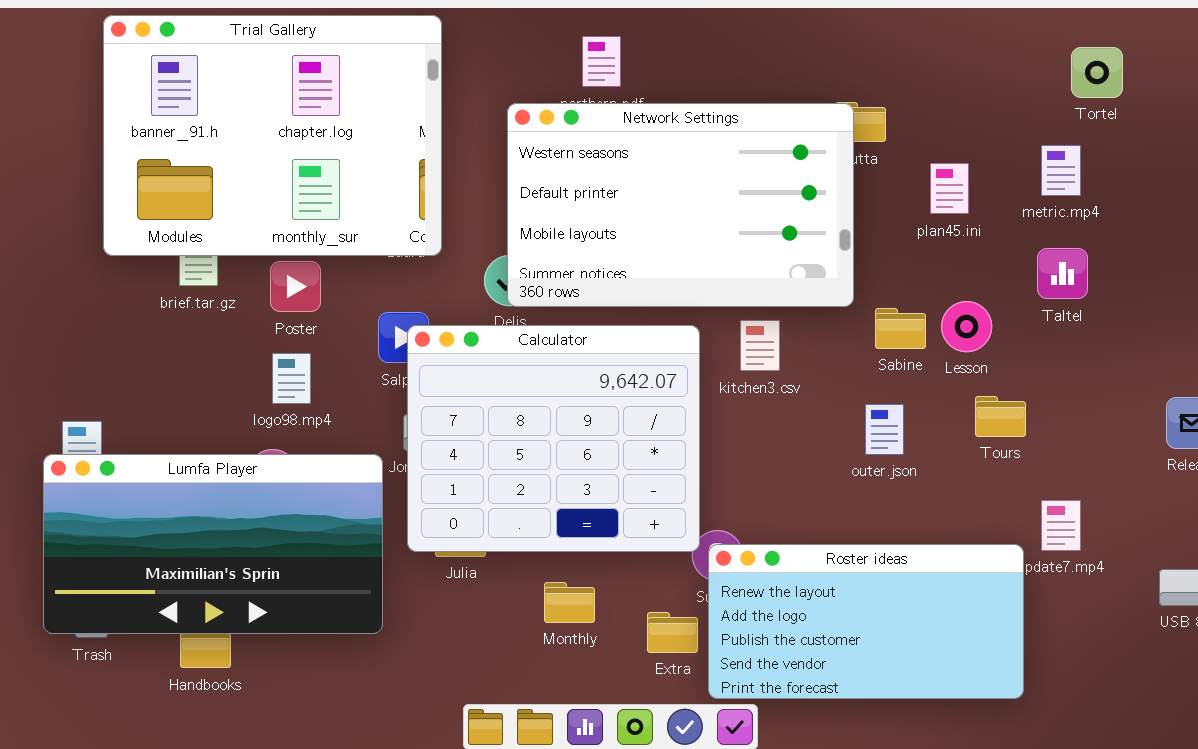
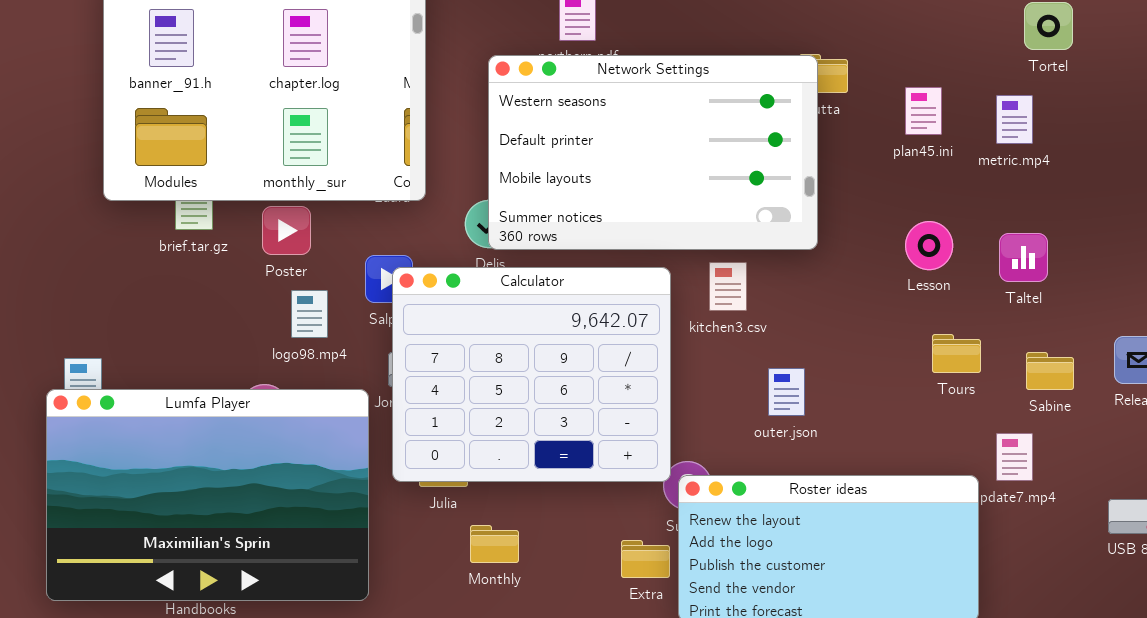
plan45.ini: [930,163,969,214] -> [905,87,942,135], moved
Taltel: [1037,248,1088,299] -> [999,233,1048,282], moved
Lesson: [941,301,992,352] -> [905,221,953,270], moved
Sabine: [875,308,926,349] -> [1026,352,1074,390], moved
logo98.mp4: [272,353,311,404] -> [291,290,328,338], moved
outer.json: [865,404,904,455] -> [768,368,805,416], moved
Lumfa Player: [43,454,383,634] -> [46,389,369,601], resized
Monthly: [544,582,595,623] -> [470,525,519,563], moved

